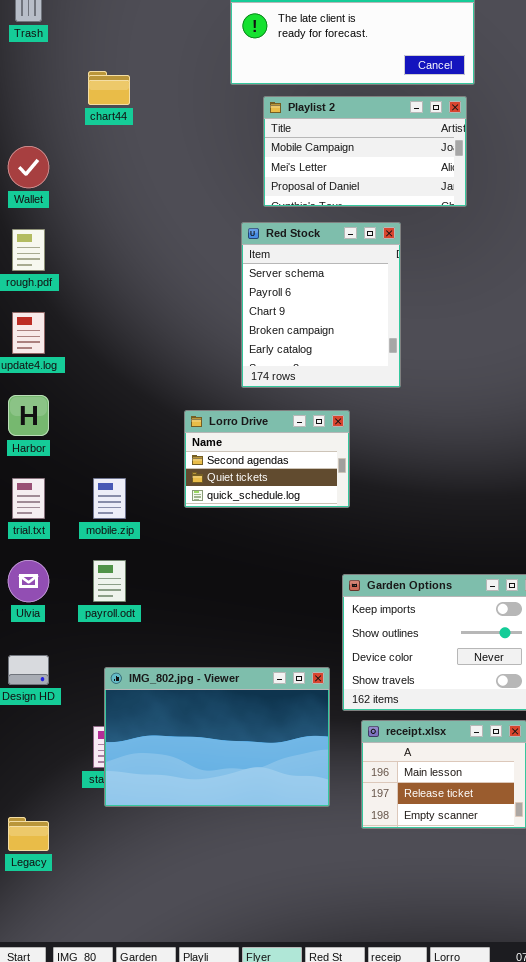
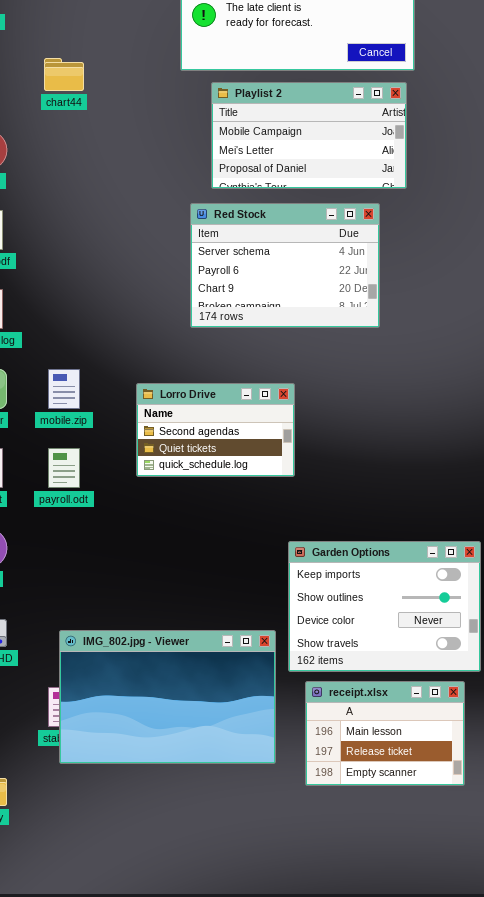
Red Stock: [241,222,401,388] -> [190,203,380,328], resized
mobile.zip: [93,478,126,519] -> [48,369,80,409], moved
payroll.odt: [93,560,126,602] -> [48,448,80,488], moved

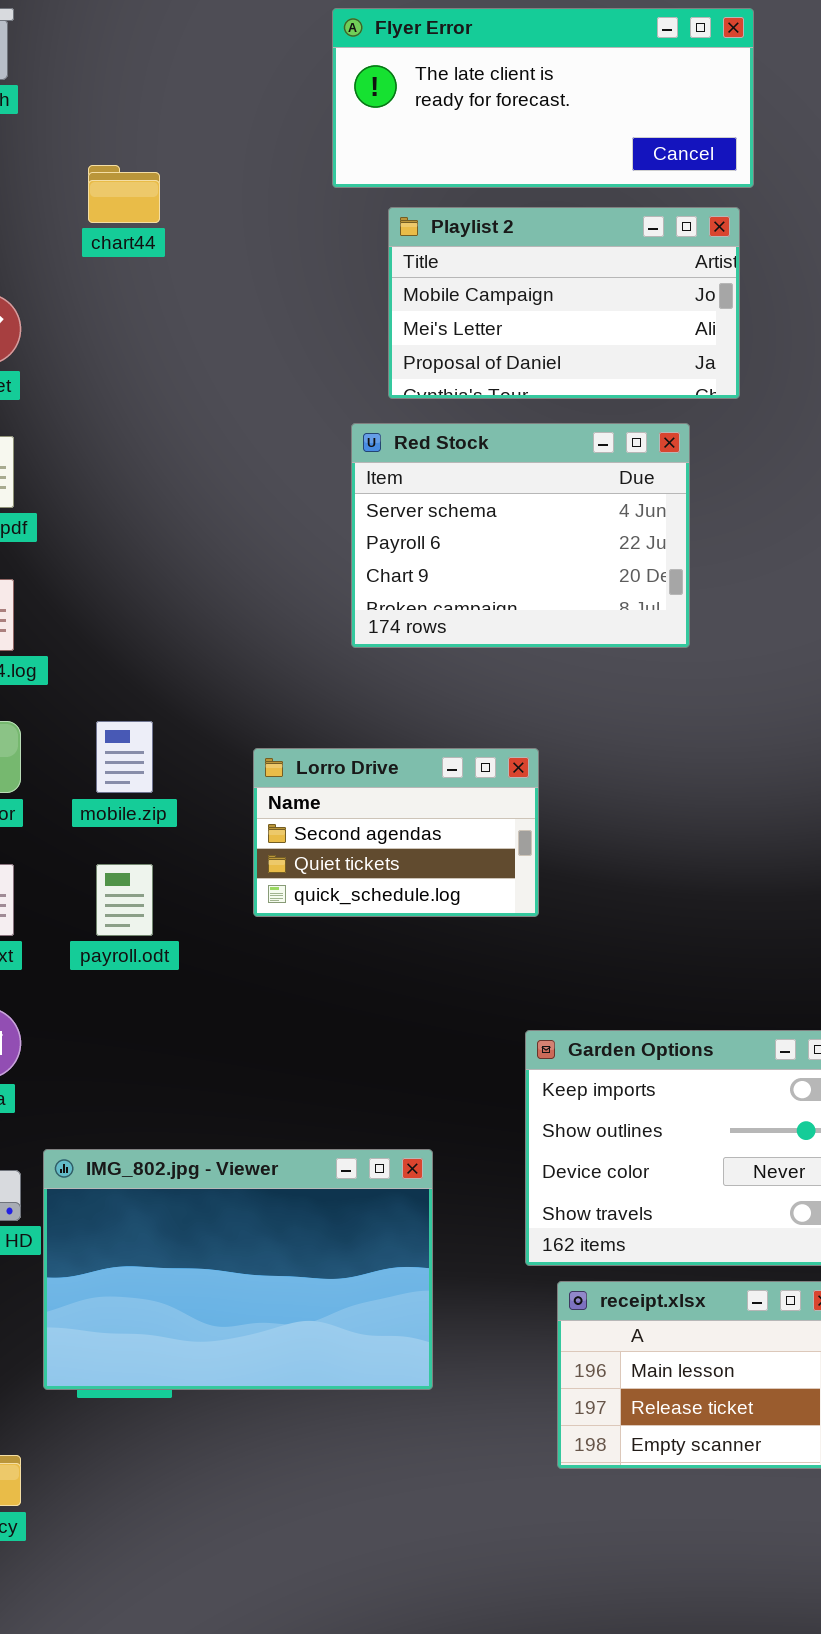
IMG_802.jpg - Viewer: [59,630,276,764] -> [43,1149,433,1390], moved

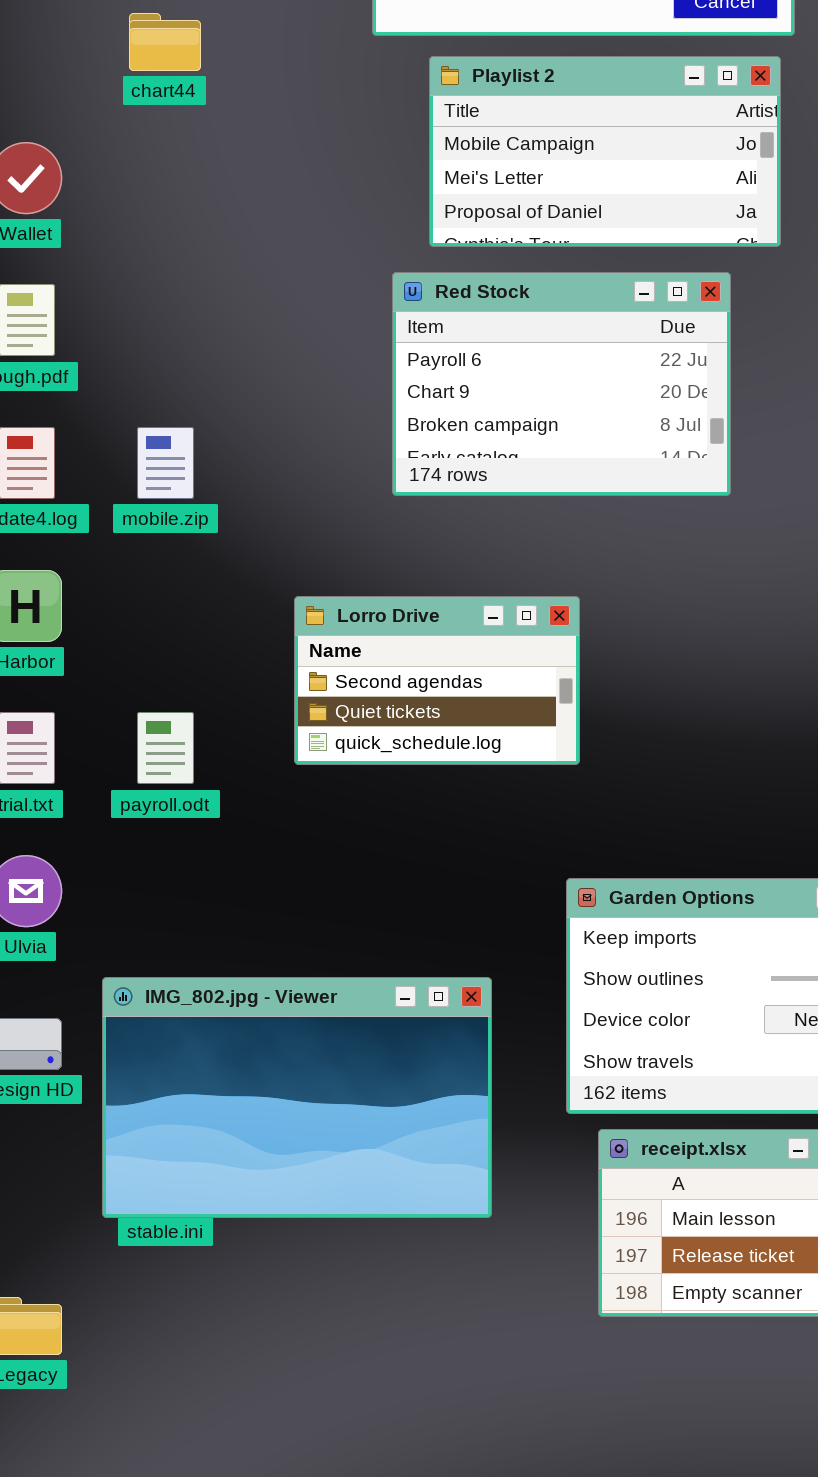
Red Stock: [351,423,690,648] -> [392,272,731,496], scrolled down 1 row
mobile.zip: [96,721,153,793] -> [137,427,194,499], moved
IMG_802.jpg - Viewer: [43,1149,433,1390] -> [102,977,492,1218], moved

